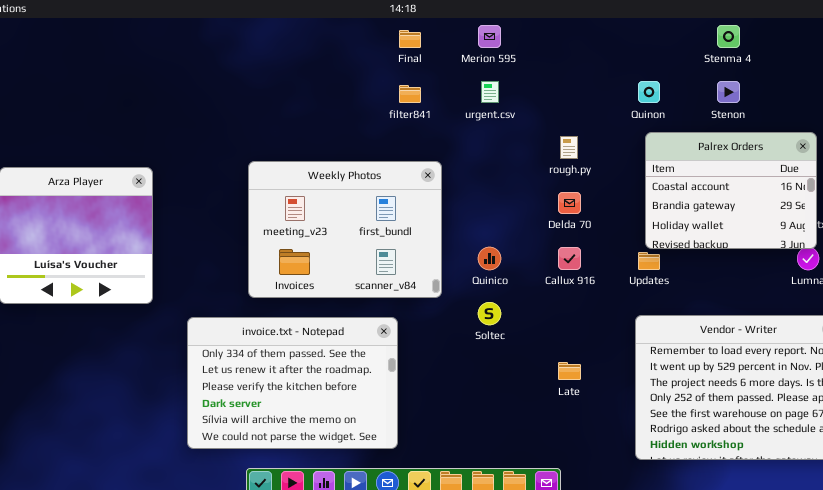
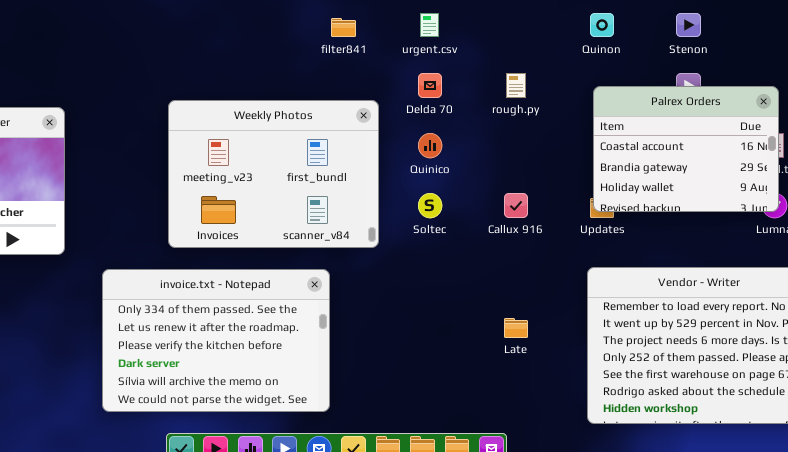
Palrex Orders: [645,132,817,249] -> [593,86,779,212], moved
Delda 70: [558,192,581,214] -> [418,73,442,98], moved
Quinico: [478,247,501,270] -> [418,133,442,158], moved
Soltec: [478,302,501,325] -> [418,193,442,218], moved

